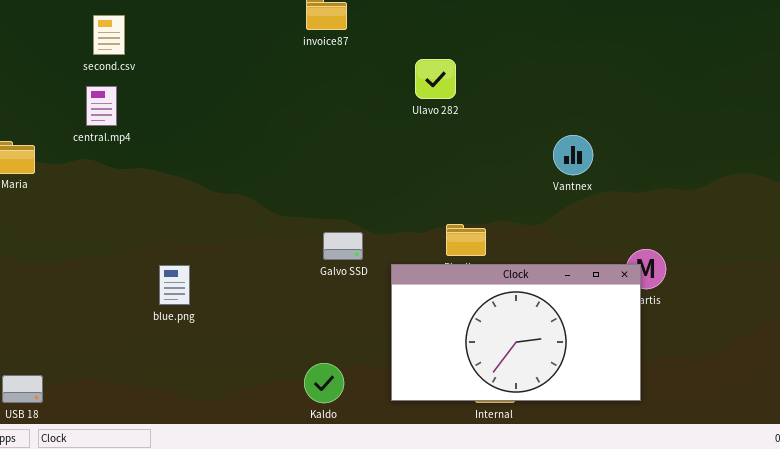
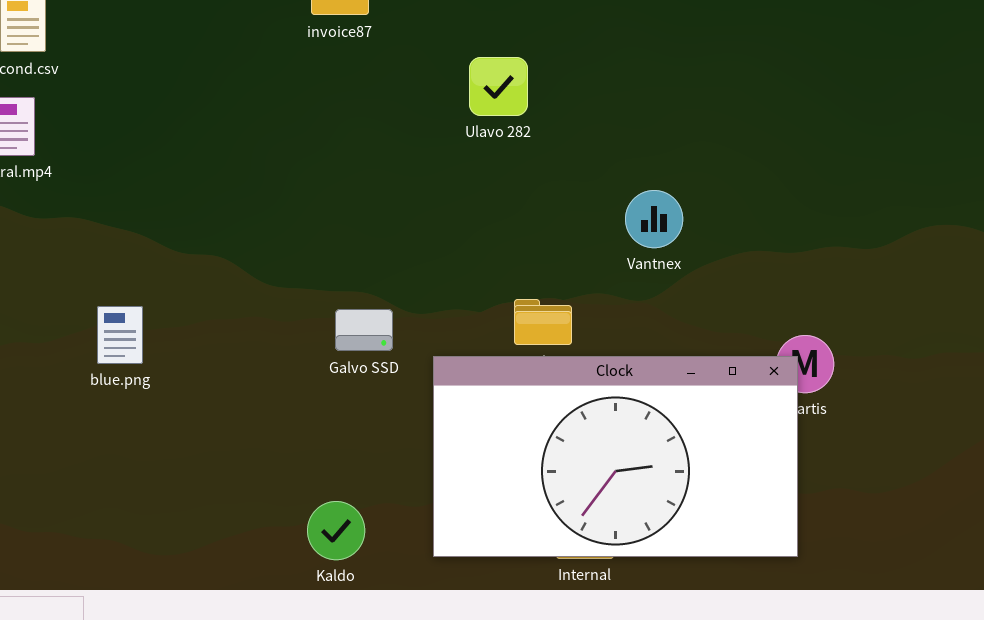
Vantnex: [553,135,593,175] -> [625,190,683,248], moved
blue.png: [159,265,190,305] -> [97,306,143,364], moved

